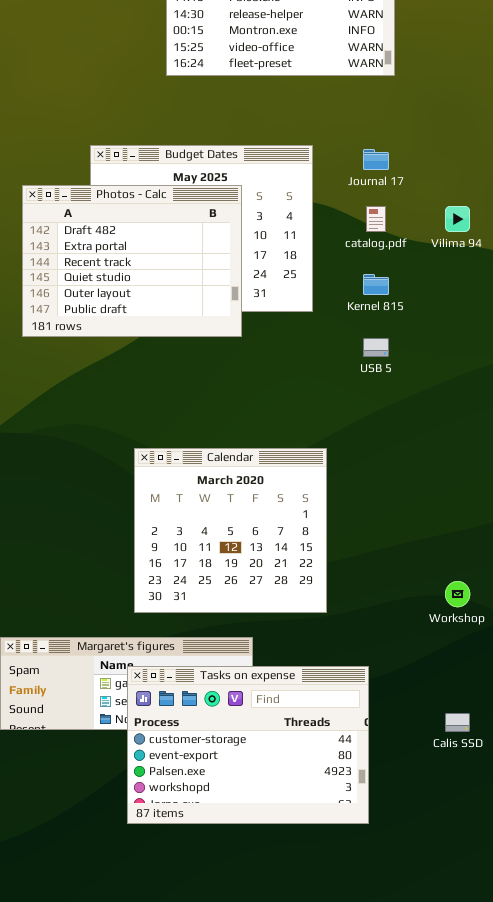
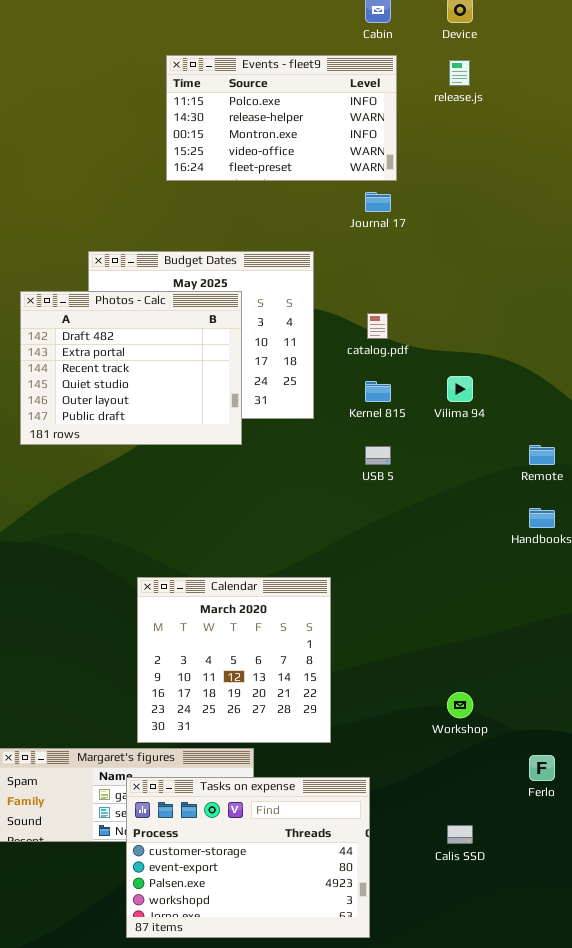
Journal 17: [363,149,389,170] -> [365,192,391,212], moved
Vilima 94: [445,206,470,232] -> [447,376,473,402], moved
Calendar: [134,448,327,613] -> [137,577,331,743], moved

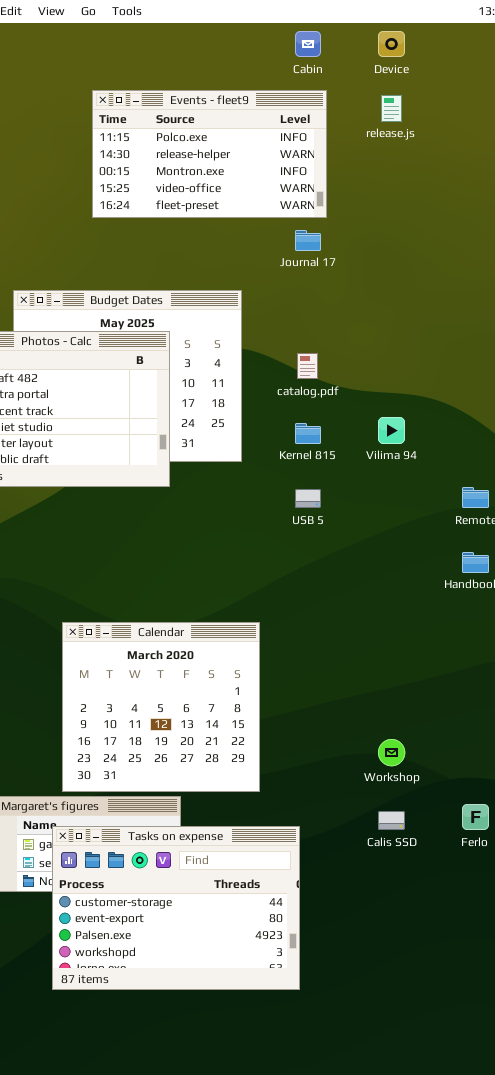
Calis SSD: [447,825,473,844] -> [378,811,405,830], moved

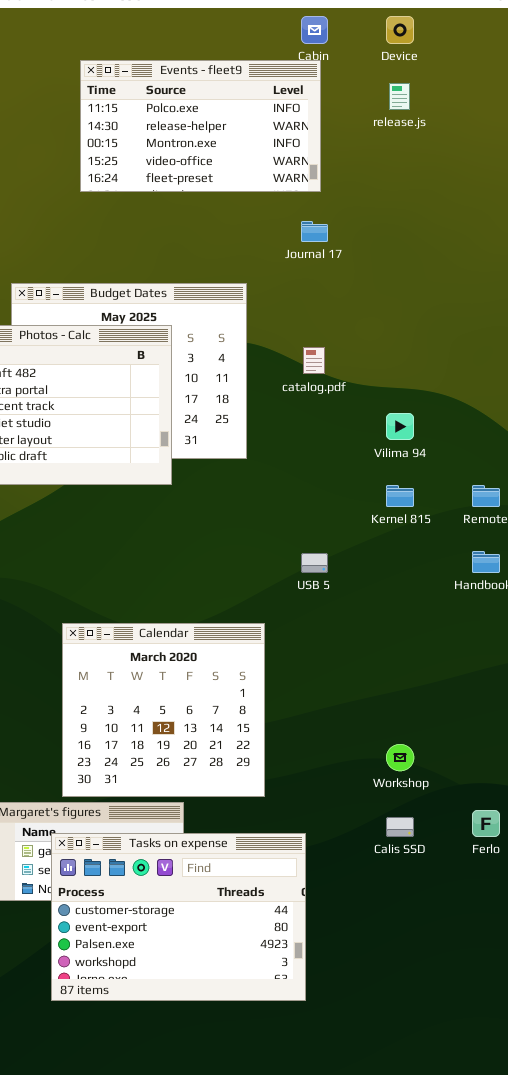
Events - fleet9: [92,90,327,218] -> [80,60,321,192], moved
Kernel 815: [295,423,321,444] -> [386,485,414,507], moved
USB 5: [295,489,321,508] -> [301,553,328,573], moved

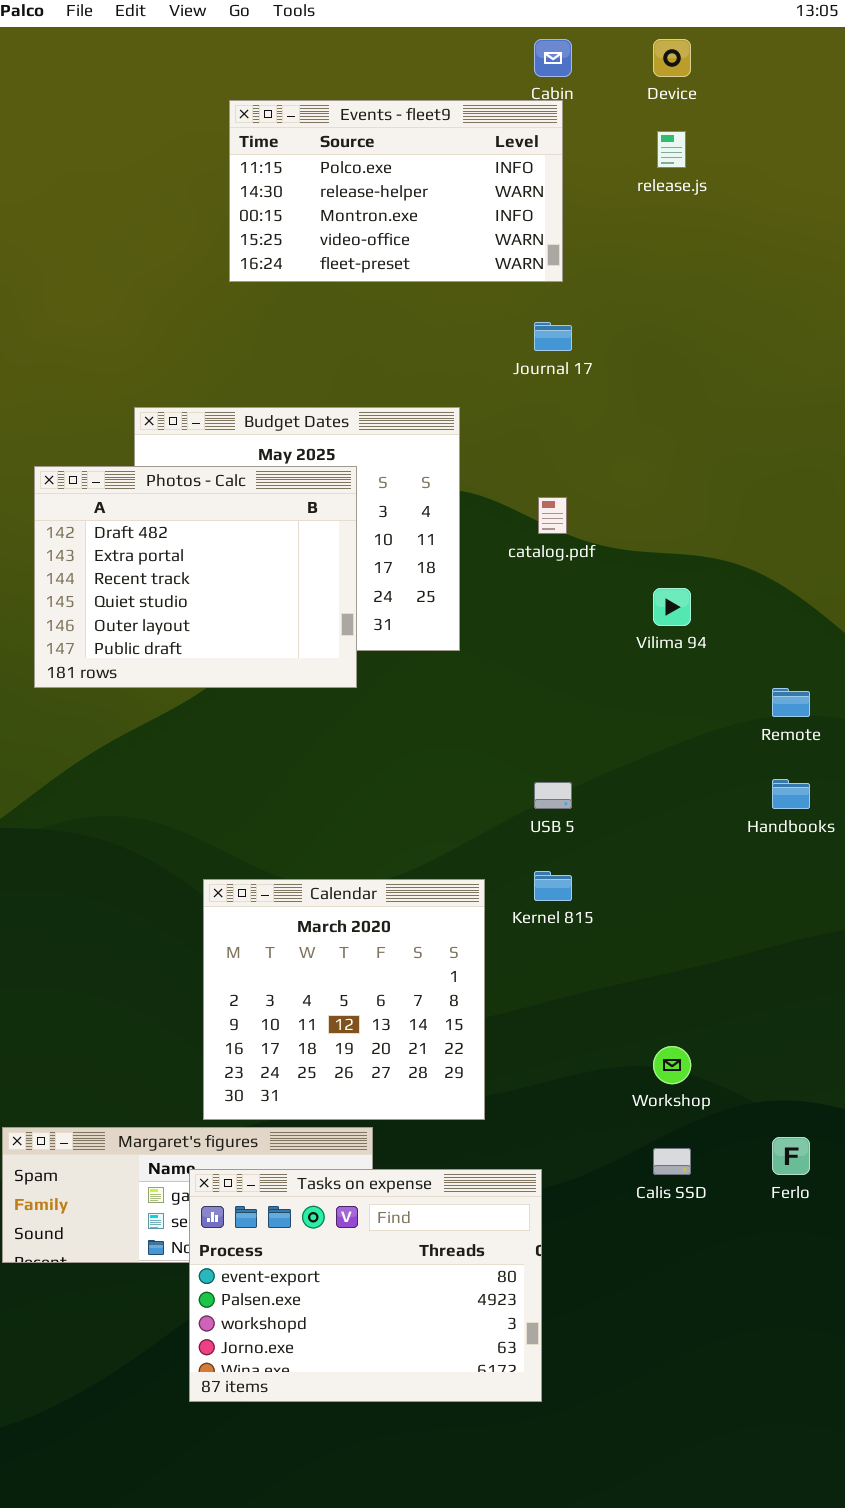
Kernel 815: [386,485,414,507] -> [534,871,572,901], moved
Tasks on expense: [51,833,306,1001] -> [189,1169,542,1402], scrolled down 1 row

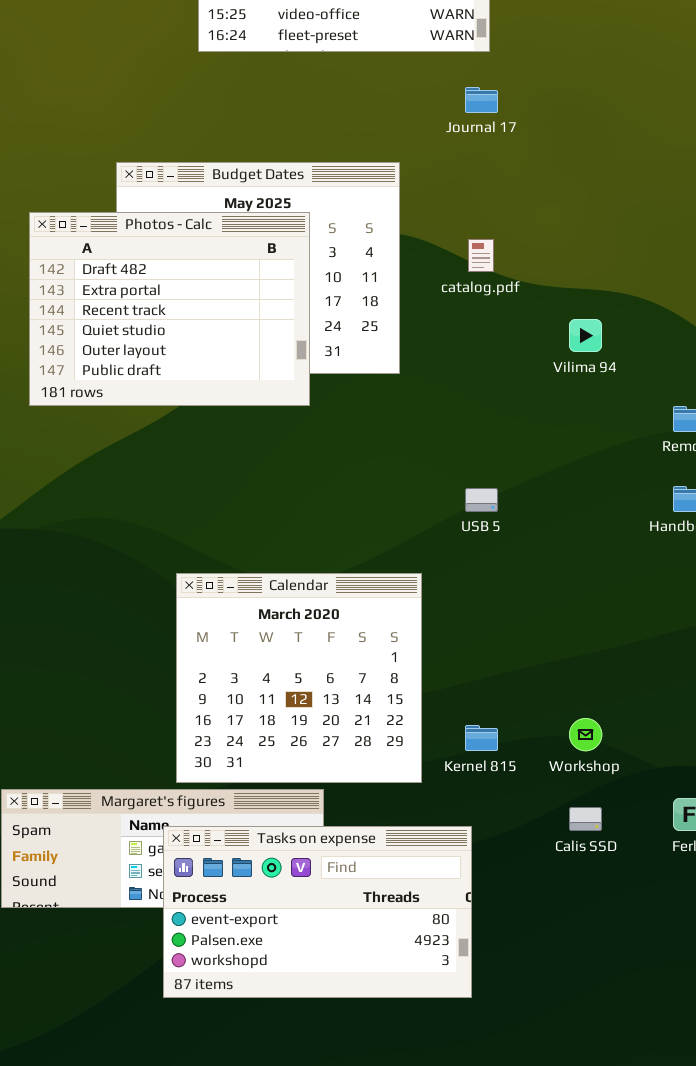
Kernel 815: [534,871,572,901] -> [465,725,498,751], moved
Tasks on expense: [189,1169,542,1402] -> [163,826,472,998], resized

